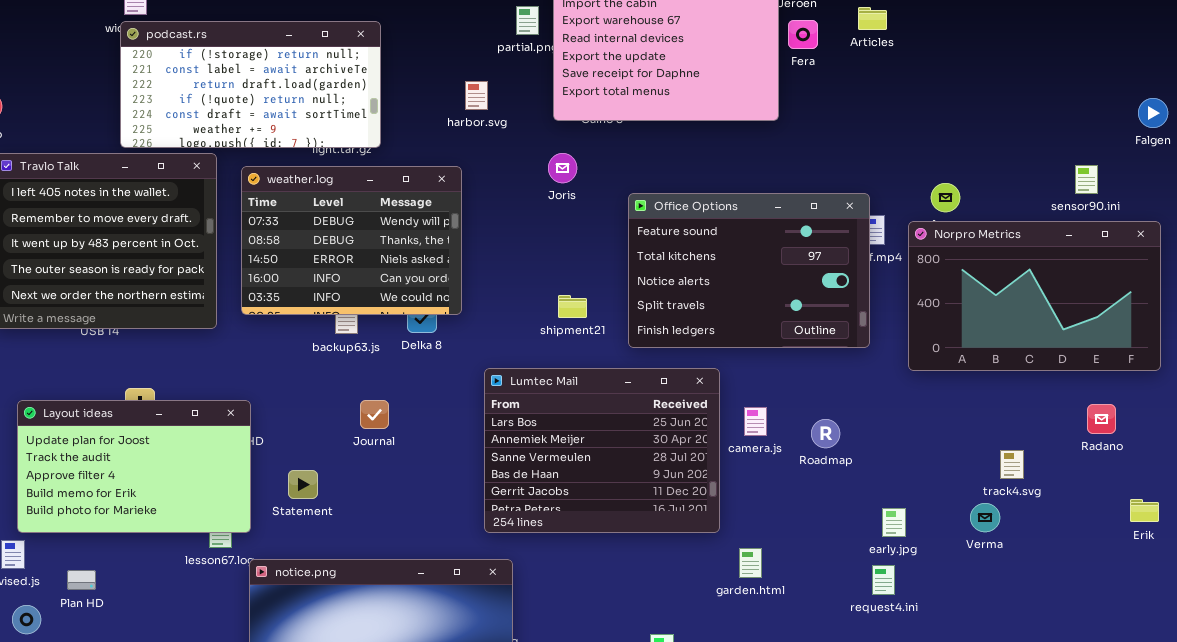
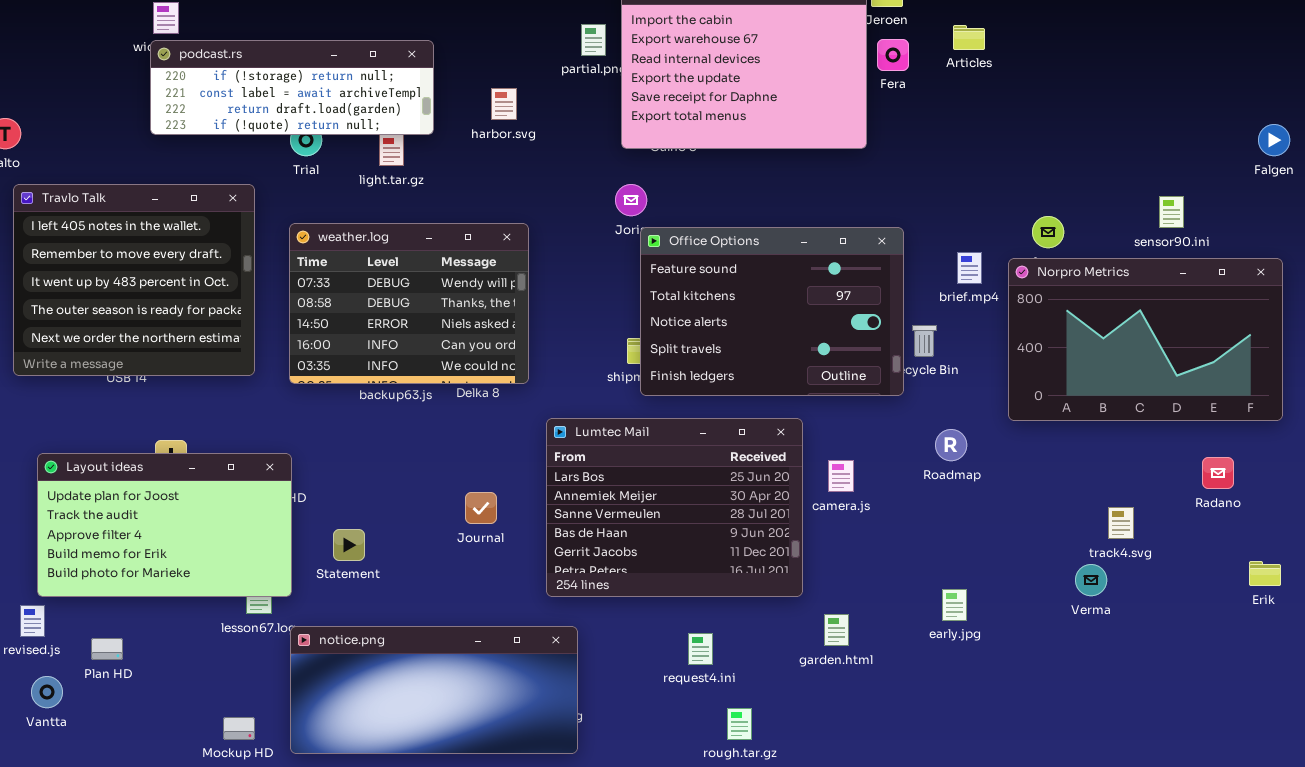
podcast.rs: [120,21,381,148] -> [150,40,434,135], resized
harbor.svg: [465,81,488,110] -> [491,88,517,120], moved
sensor90.ini: [1075,165,1098,194] -> [1159,196,1184,228], moved
weather.log: [241,166,462,315] -> [289,223,529,384], moved
Office Options: [628,193,870,348] -> [640,227,904,396], moved
Journal: [360,400,389,429] -> [465,492,497,524], moved
Roadmap: [811,419,840,448] -> [935,429,967,461], moved
early.jpg: [882,508,906,537] -> [942,589,967,621], moved
request4.ini: [872,565,895,595] -> [688,633,713,665], moved

